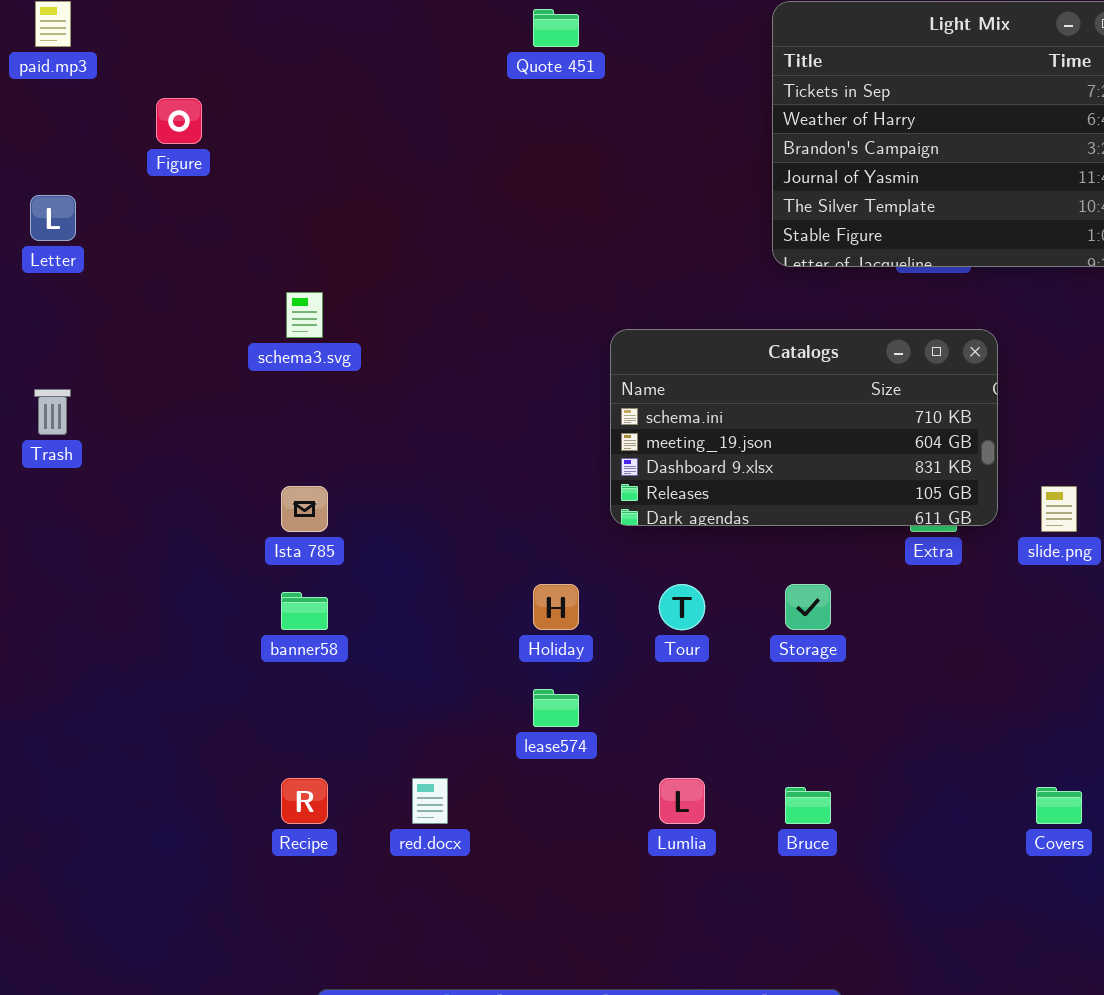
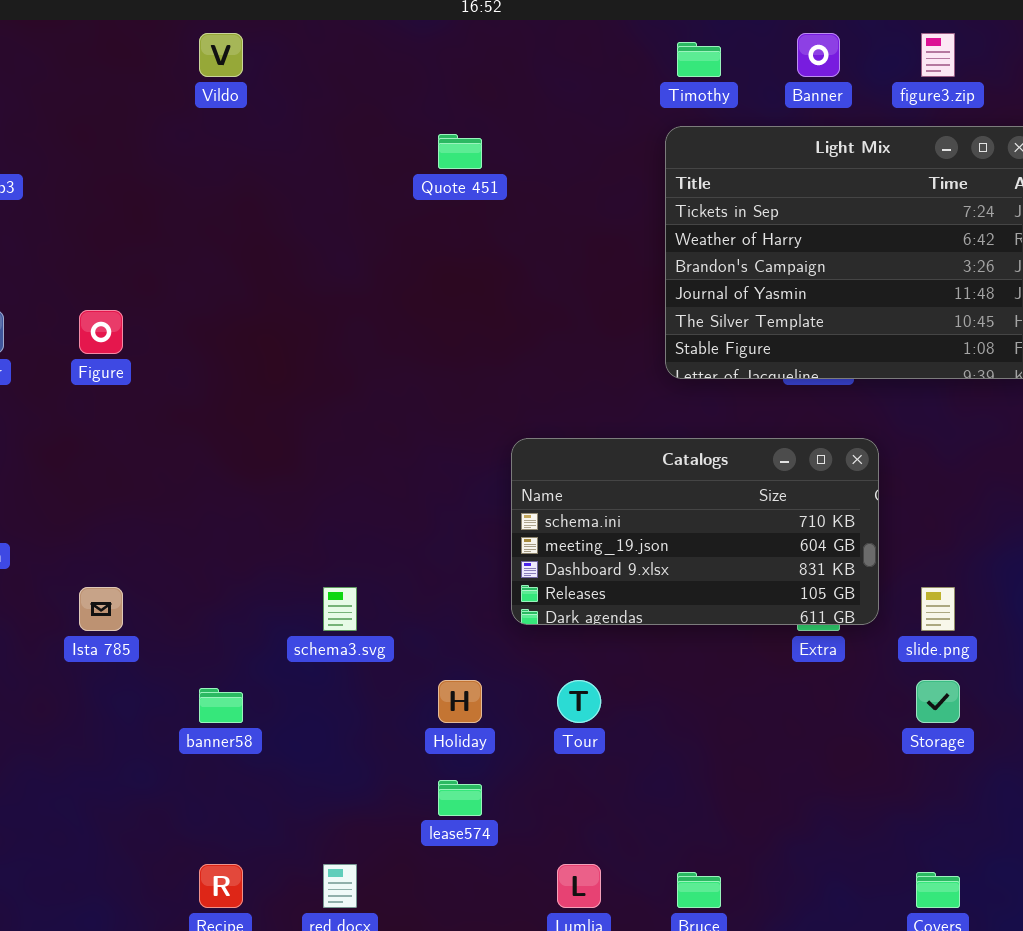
Figure: [156,98,202,144] -> [79,310,123,354], moved
schema3.svg: [286,292,323,338] -> [323,587,357,631], moved
Ista 785: [281,486,328,532] -> [79,587,123,631], moved
Storage: [785,584,831,630] -> [916,680,960,723], moved

